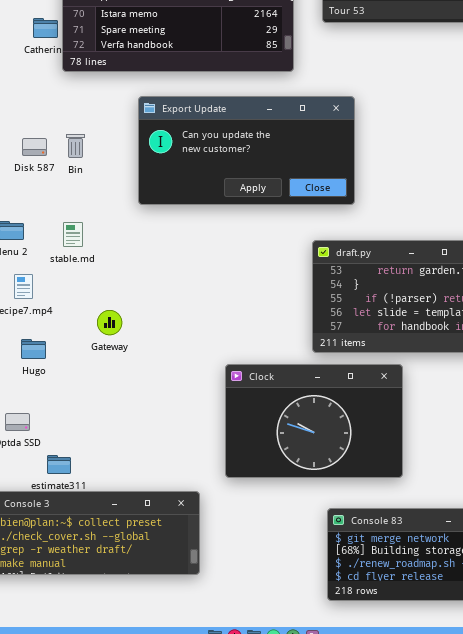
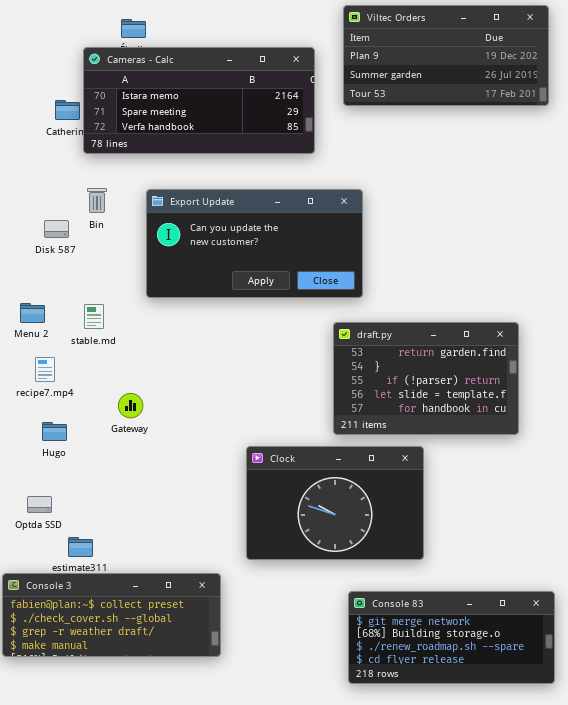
Export Update: [138,96,355,205] -> [146,189,363,298], moved
Bin: [66,134,85,158] -> [87,188,107,213], moved

